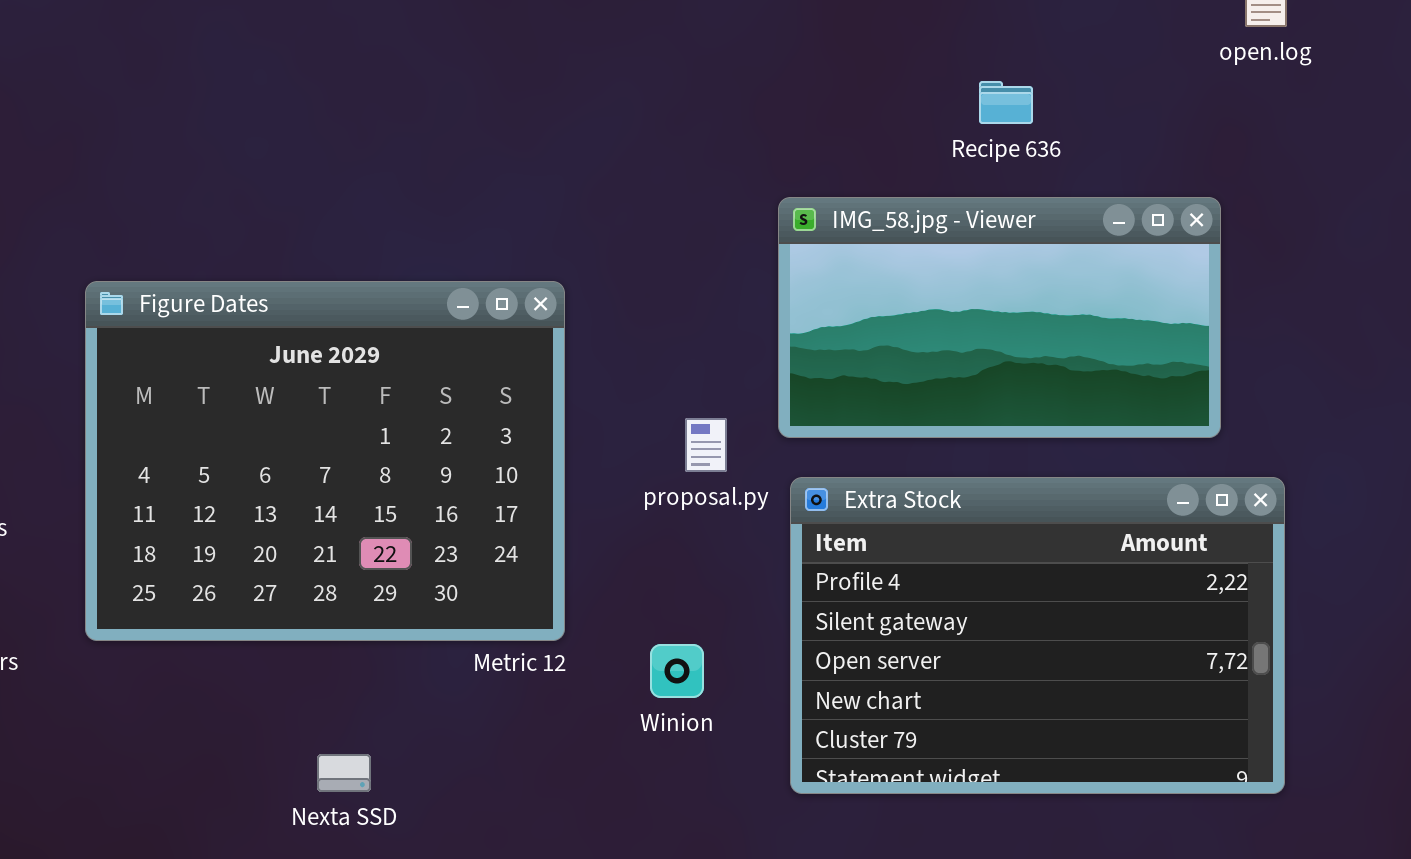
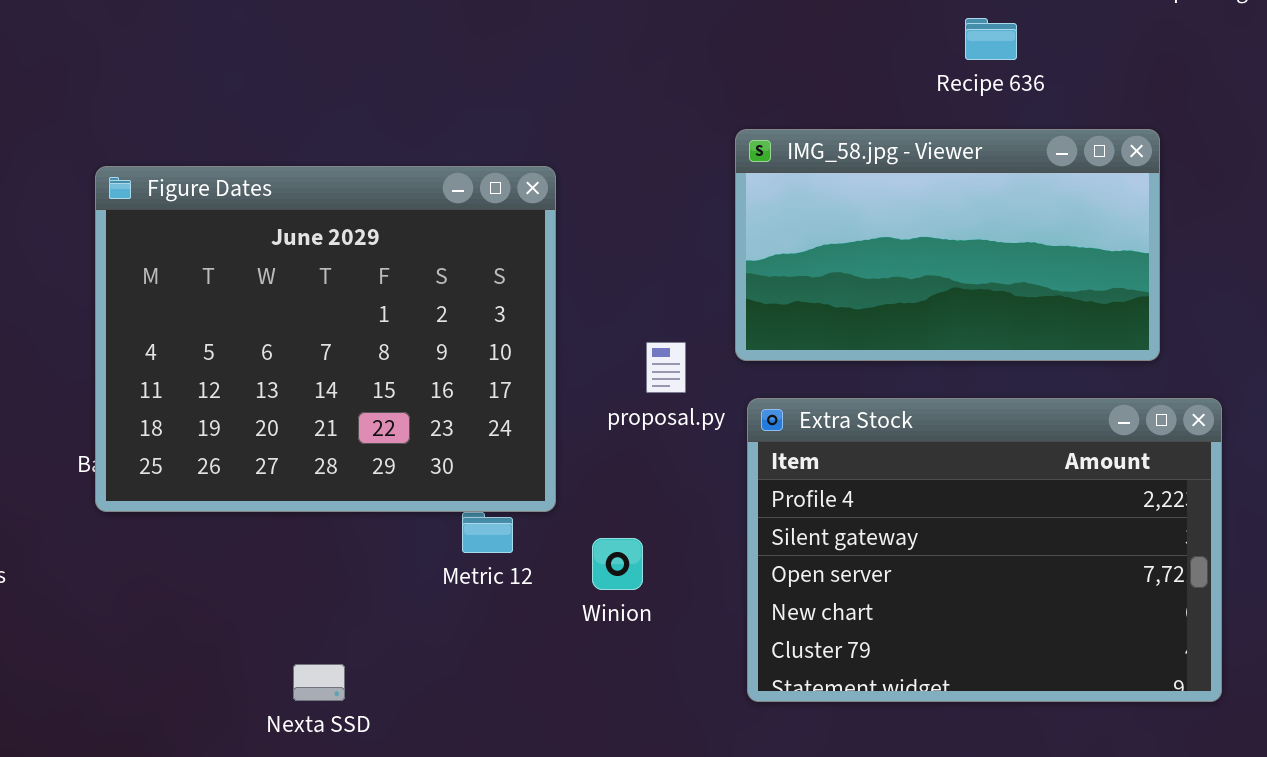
Recipe 636: [979,81,1033,124] -> [965,18,1017,60], moved
Figure Dates: [85,281,565,641] -> [95,166,556,512], moved
Winion: [650,644,704,698] -> [592,538,643,590], moved

